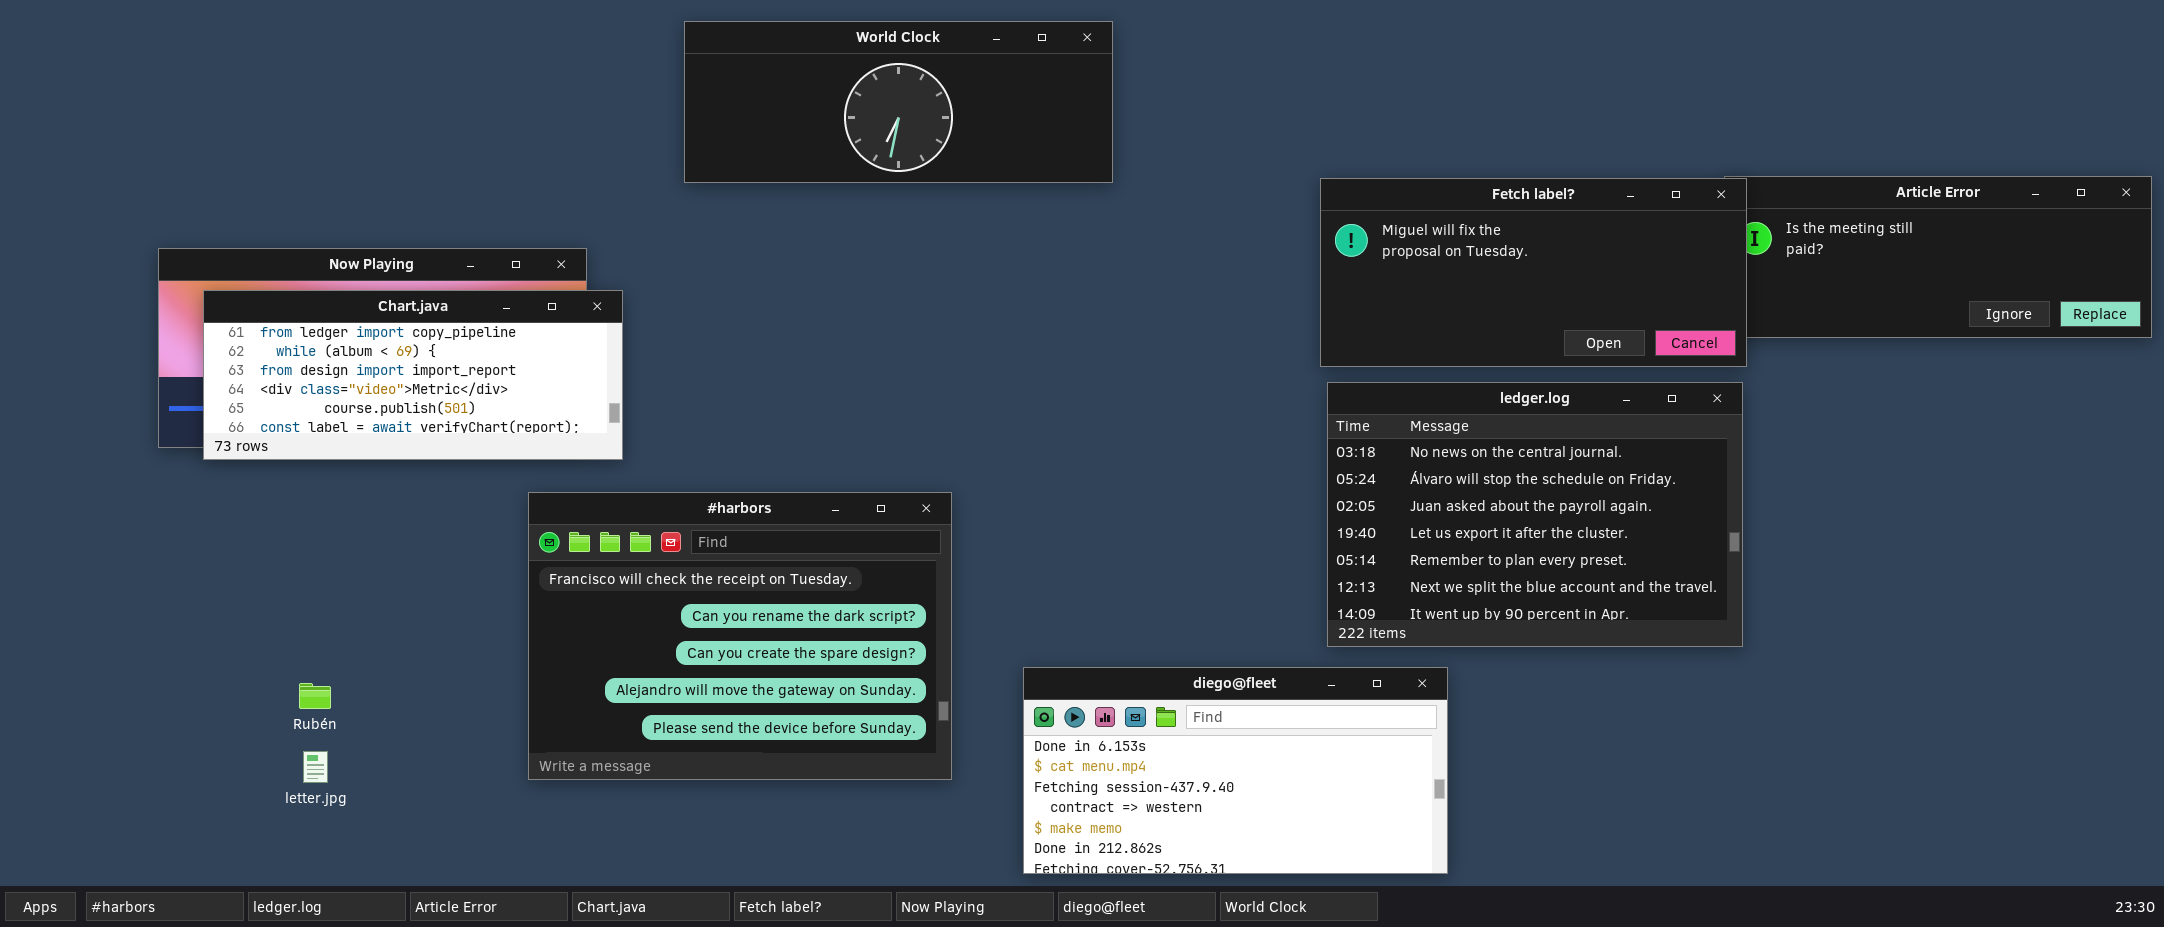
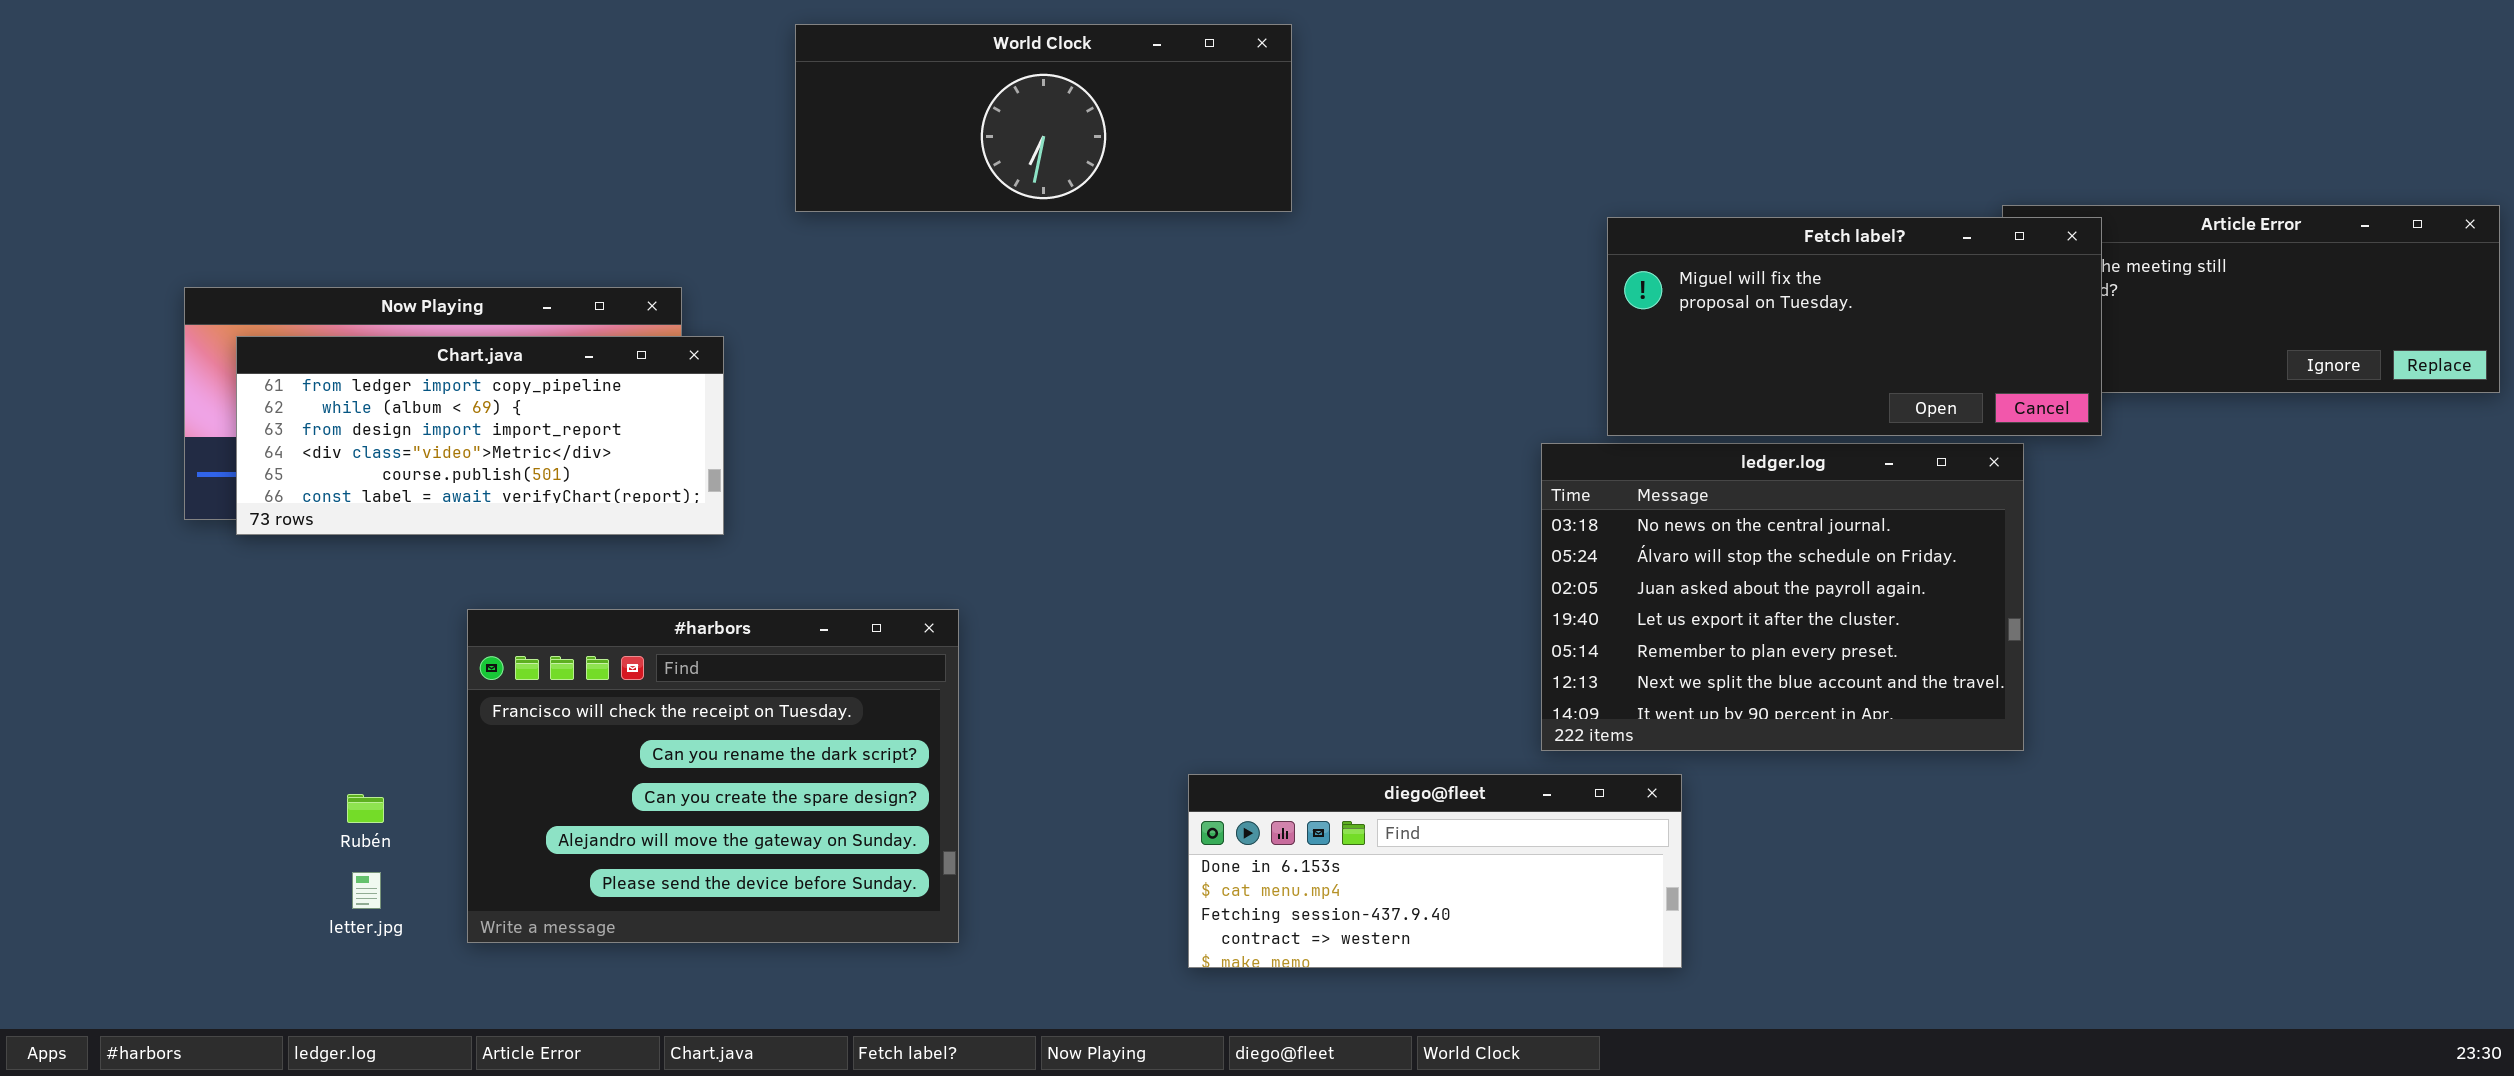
Fetch label?: [1320,178,1747,367] -> [1607,217,2102,436], moved
#harbors: [528,492,952,780] -> [467,609,959,943], moved
diego@fleet: [1023,667,1448,874] -> [1188,774,1682,968], resized

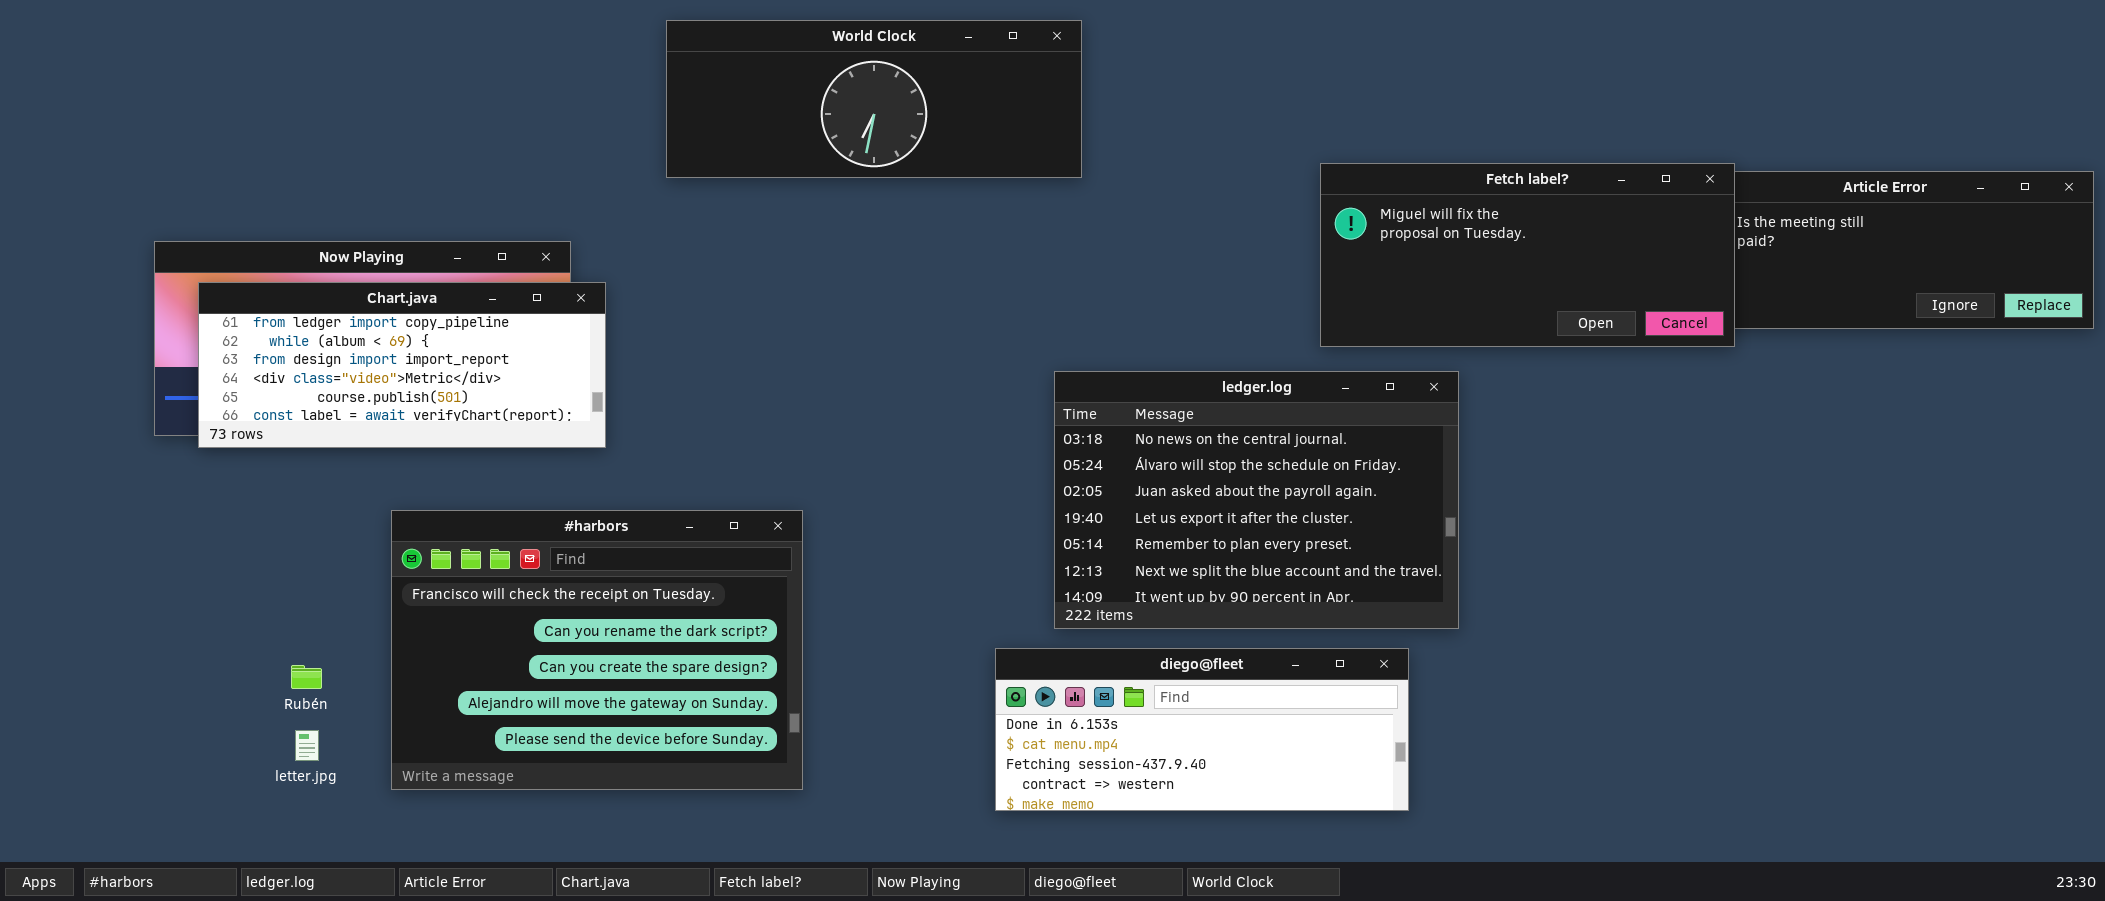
Fetch label?: [1607,217,2102,436] -> [1320,163,1735,347], moved
ledger.log: [1541,443,2024,751] -> [1054,371,1459,629], moved

